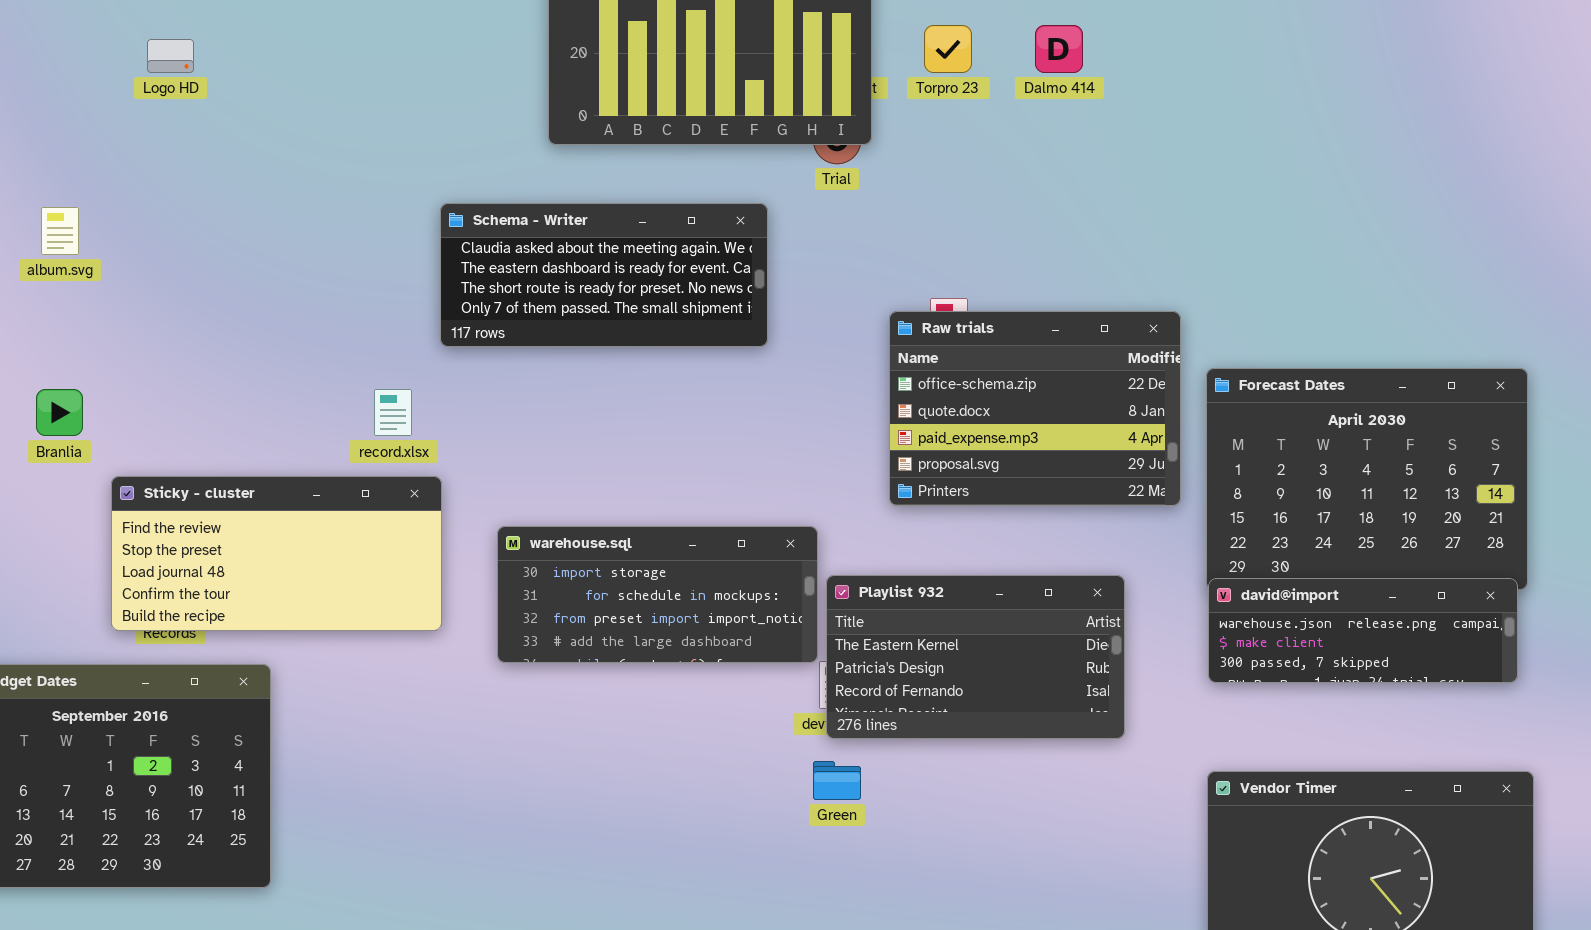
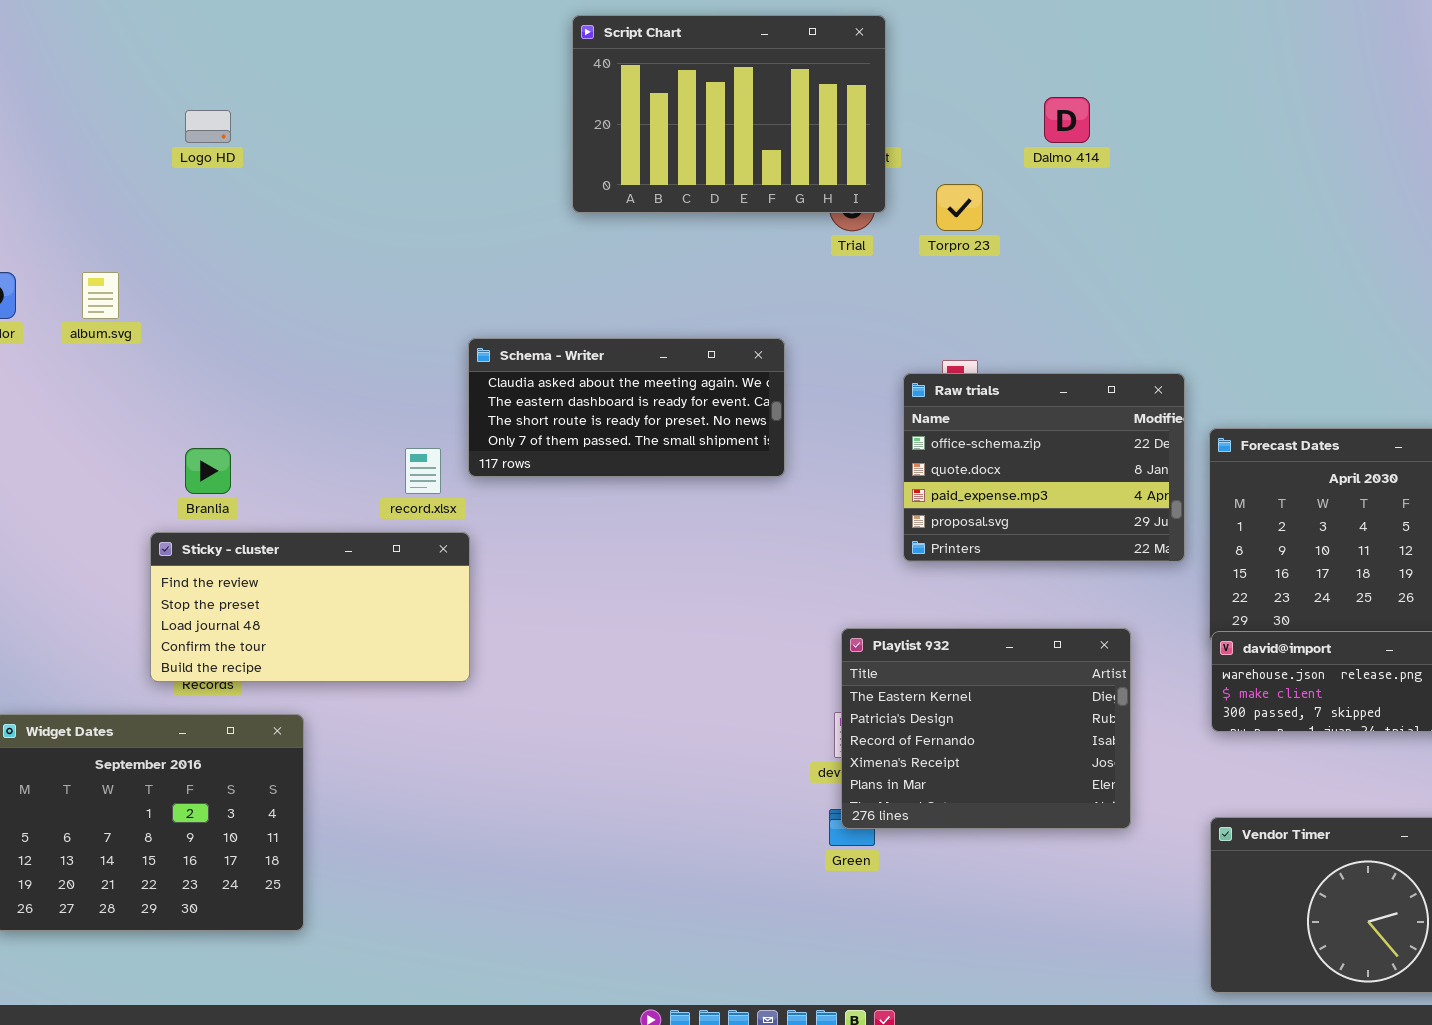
Torpro 23: [924,25,972,73] -> [936,184,983,231], moved
Schema - Writer: [440,203,768,347] -> [468,338,785,477], moved
Branlia: [36,389,83,436] -> [185,448,231,494], moved
warehouse.sql: [497,526,818,663] -> none, closed
Playlist 932: [826,575,1125,739] -> [841,628,1131,829], resized

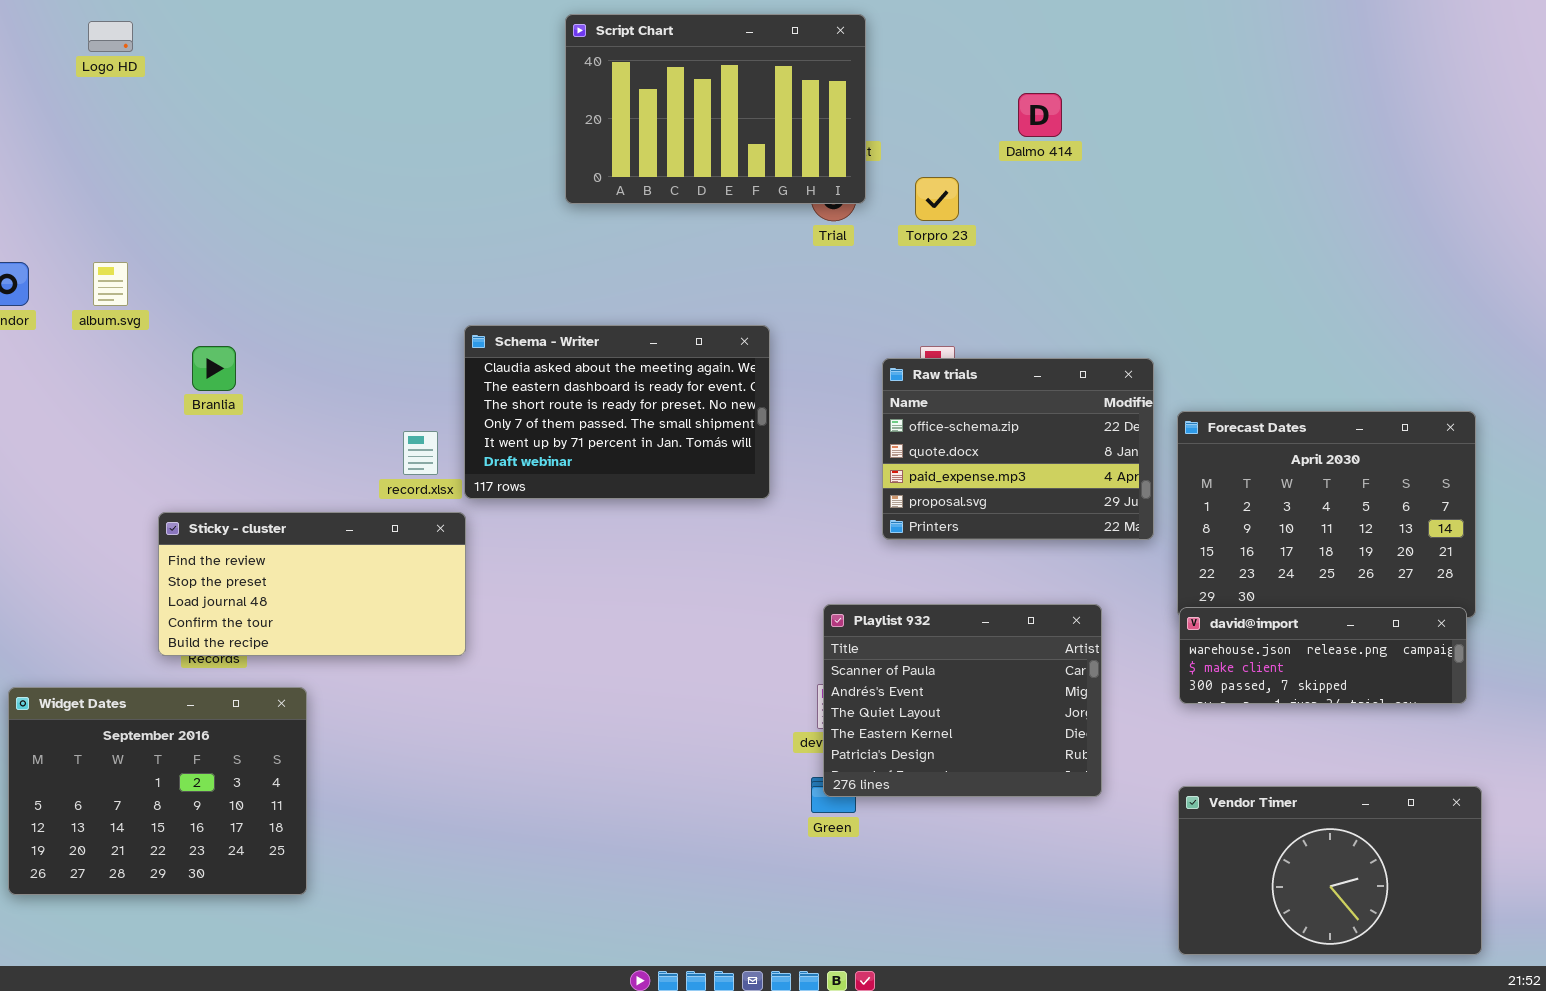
Logo HD: [185,110,231,143] -> [88,21,133,52], moved
Schema - Writer: [468,338,785,477] -> [464,325,770,499], resized
Branlia: [185,448,231,494] -> [192,346,236,391], moved
Playlist 932: [841,628,1131,829] -> [823,604,1102,797], scrolled up 3 rows

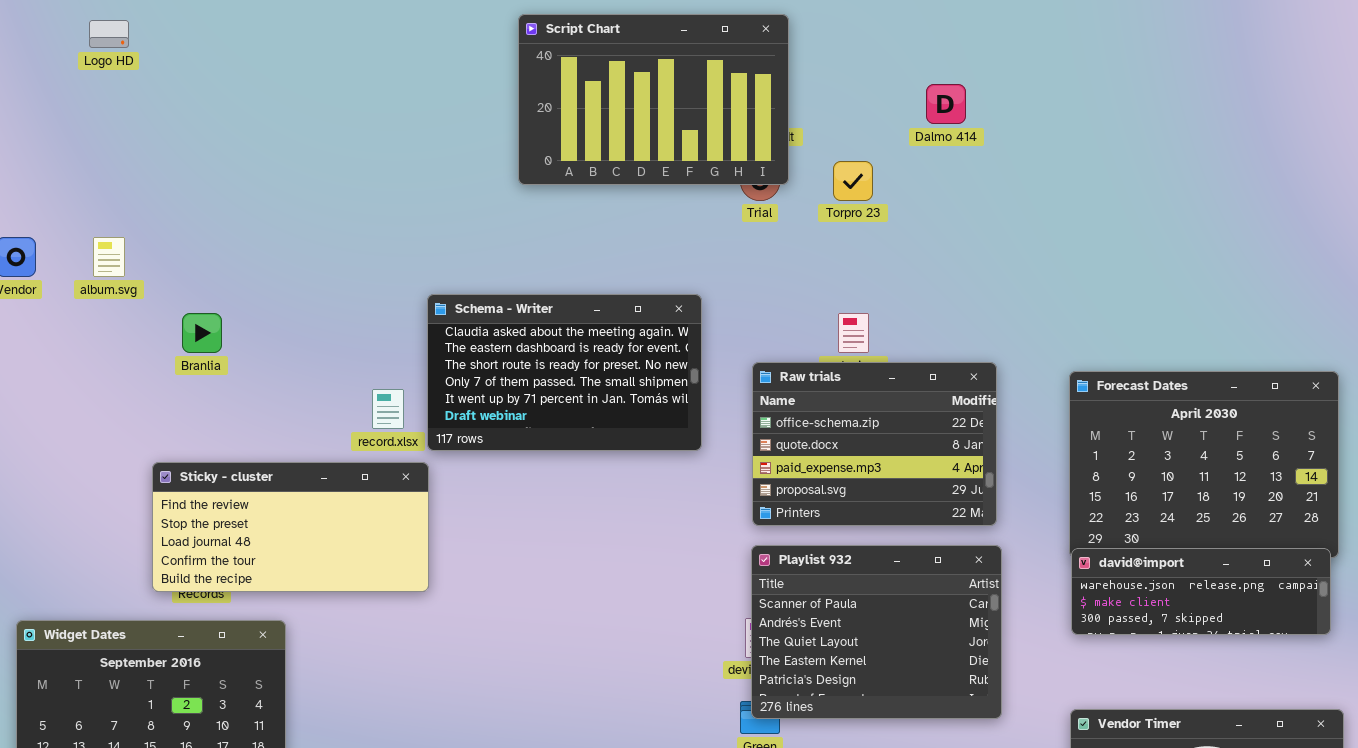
Raw trials: [882,358,1154,540] -> [752,362,997,526], moved

